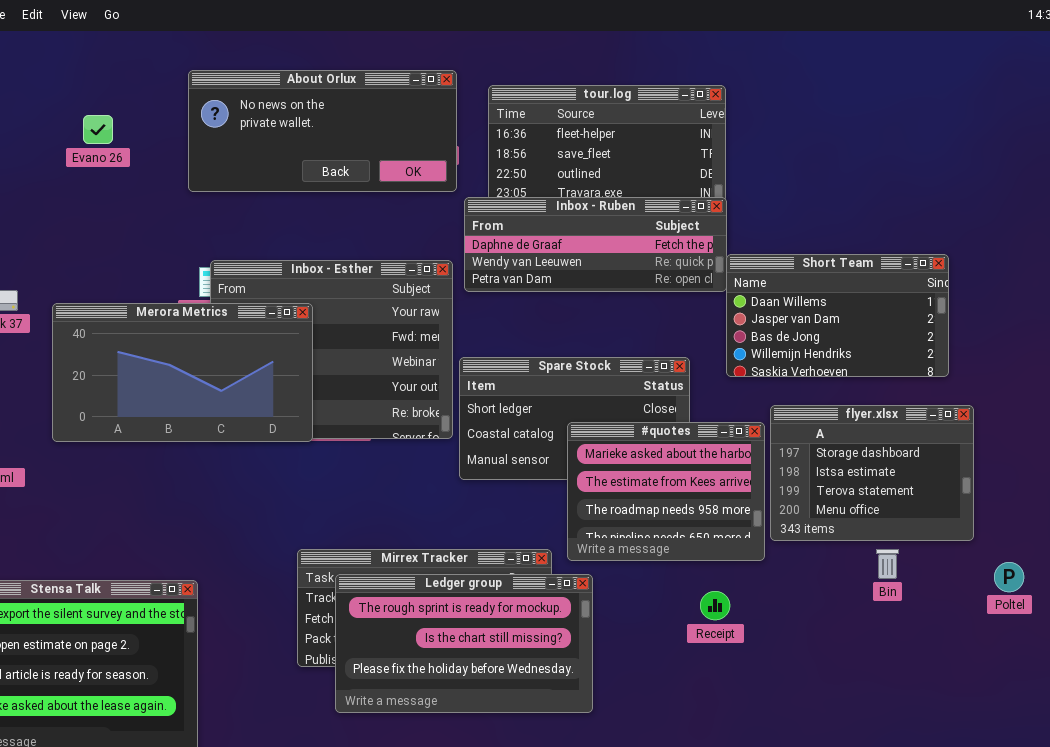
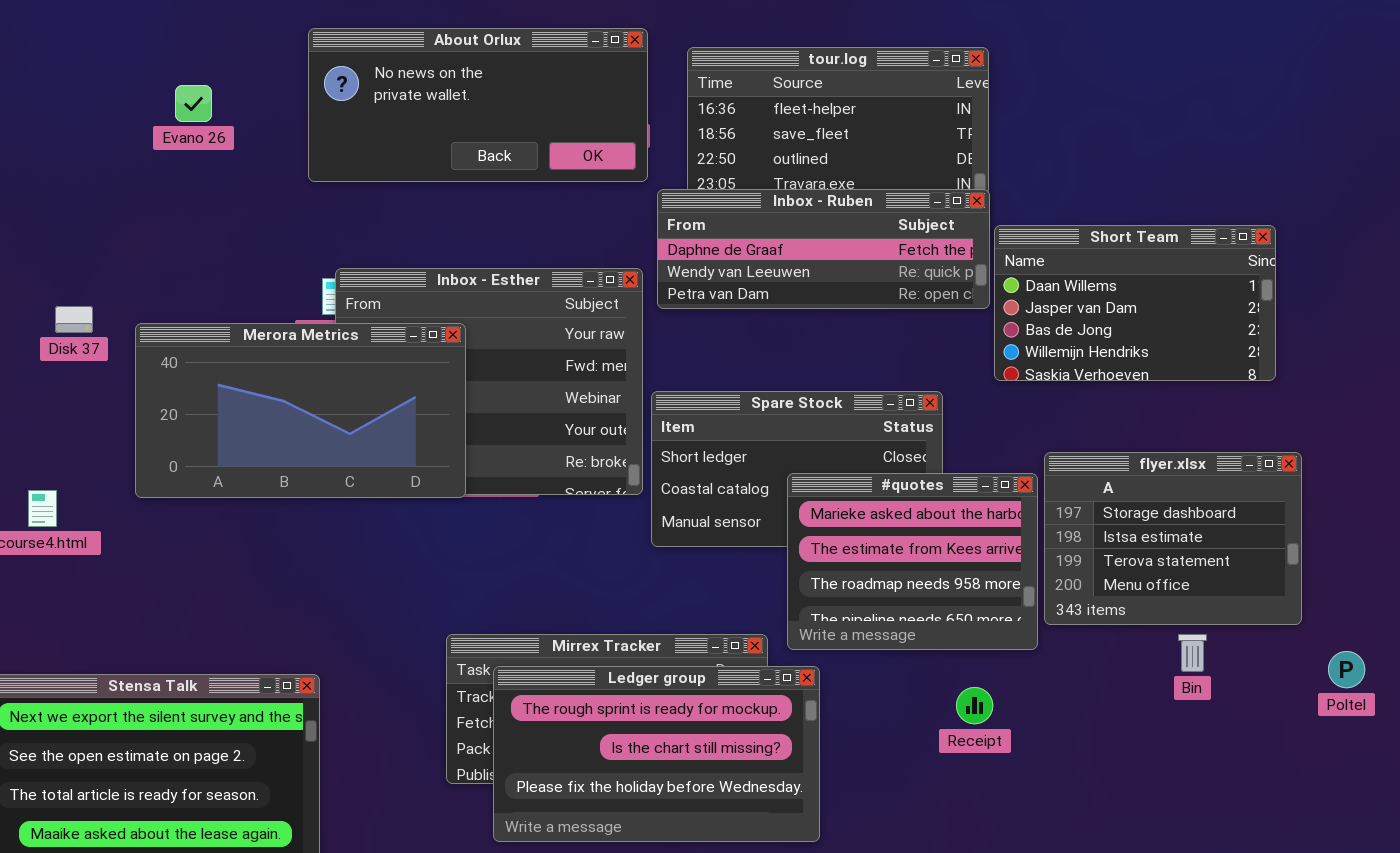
Short Team: [726,254,949,377] -> [994,225,1276,381], moved

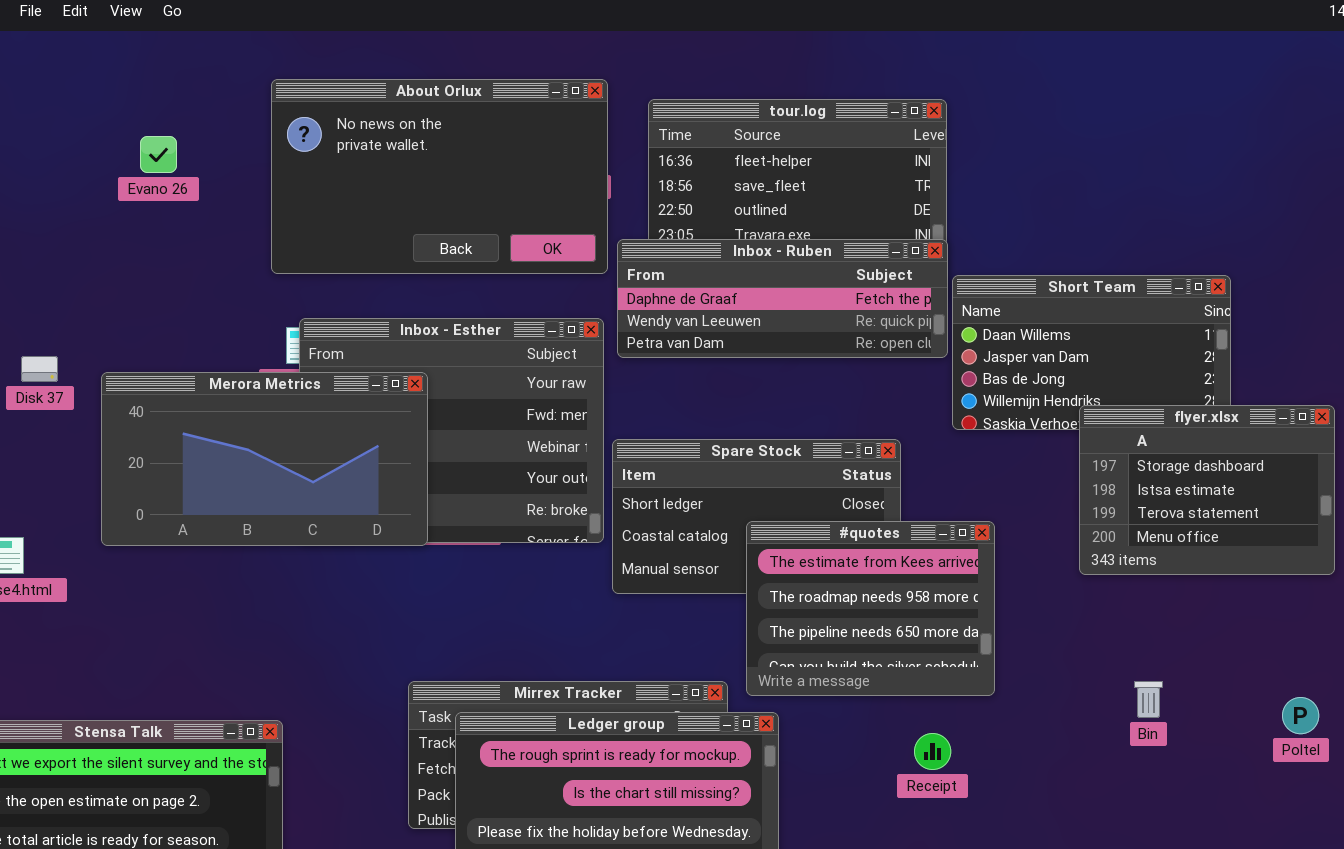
About Orlux: [308,28,648,182] -> [271,79,608,274], resized
flyer.xlsx: [1044,452,1302,625] -> [1079,405,1335,575], moved
#quotes: [787,473,1038,650] -> [746,521,995,696], scrolled down 1 row

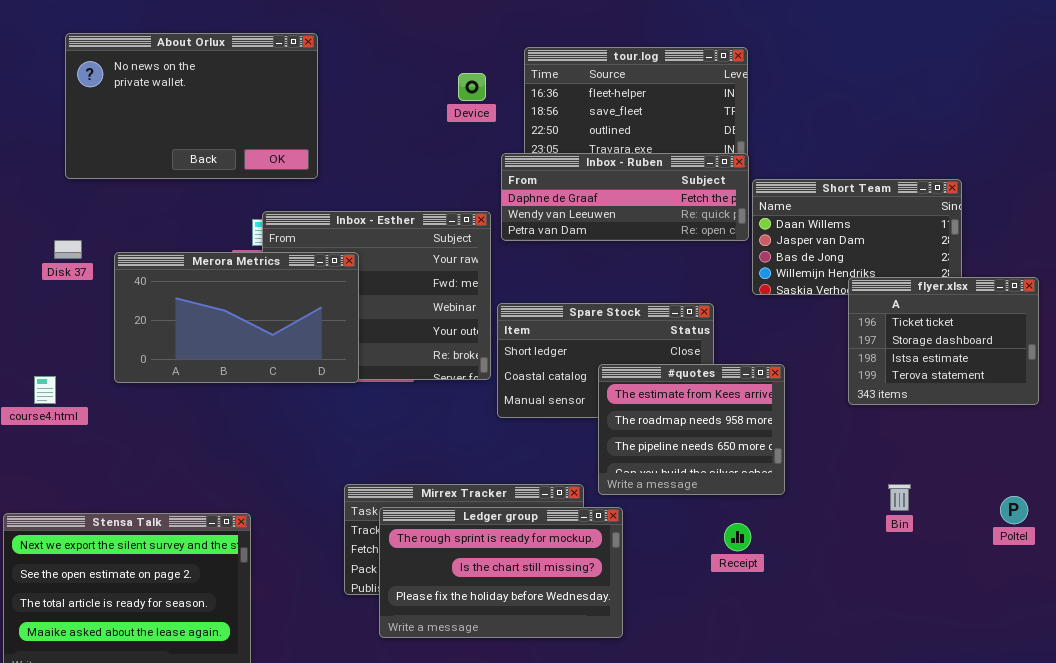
About Orlux: [271,79,608,274] -> [65,33,318,179], moved
flyer.xlsx: [1079,405,1335,575] -> [848,277,1039,405], scrolled up 1 row

